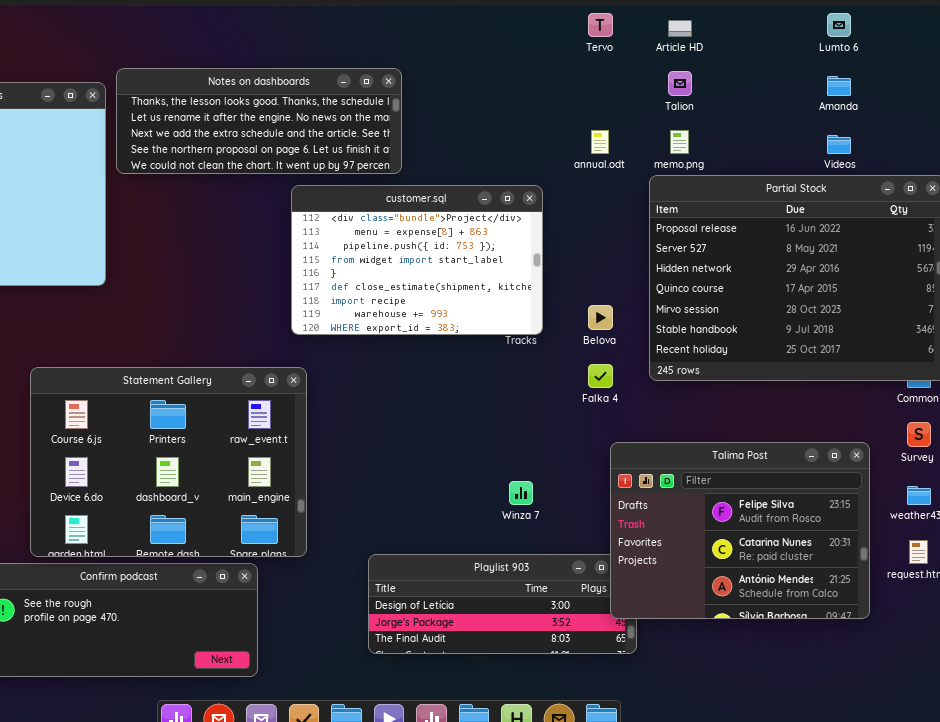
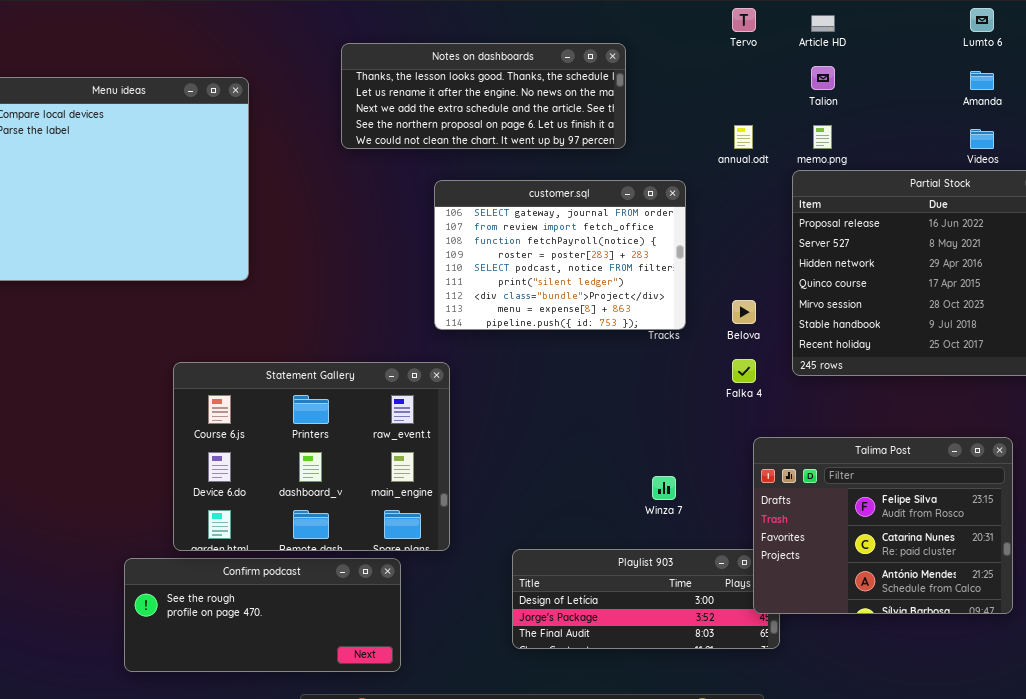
Notes on dashboards: [116,68,402,174] -> [341,43,626,149], moved
customer.sql: [291,185,543,335] -> [434,180,686,330], scrolled up 6 rows

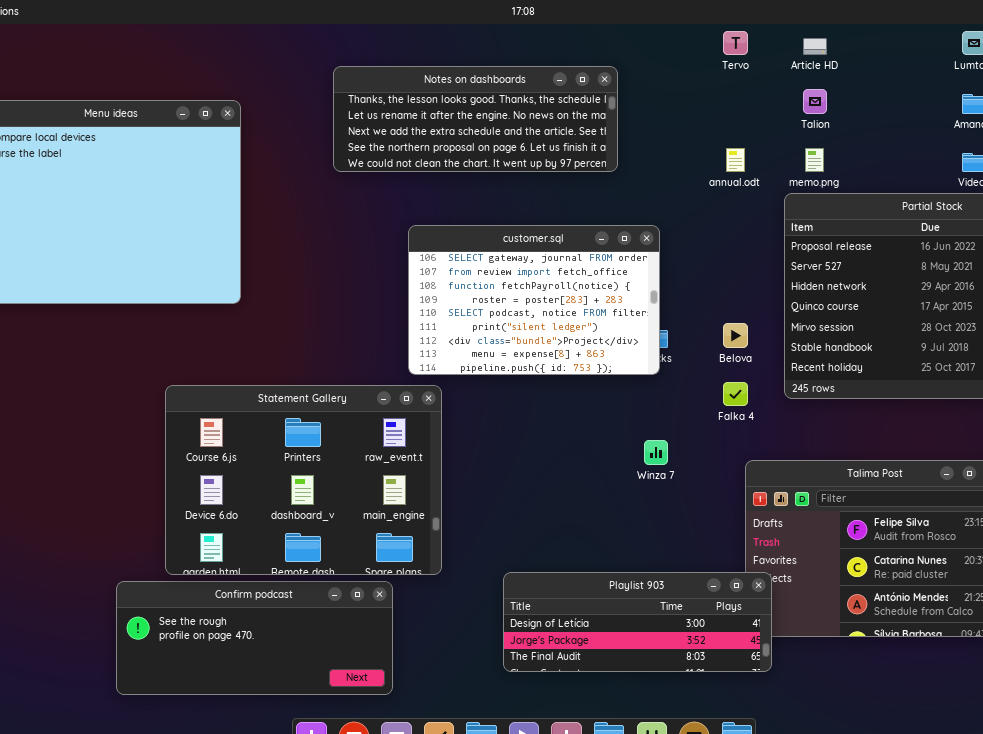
customer.sql: [434,180,686,330] -> [408,225,660,375], moved
Winza 7: [652,476,676,500] -> [644,440,668,465], moved
Playlist 903: [512,549,780,649] -> [503,572,772,672], raised

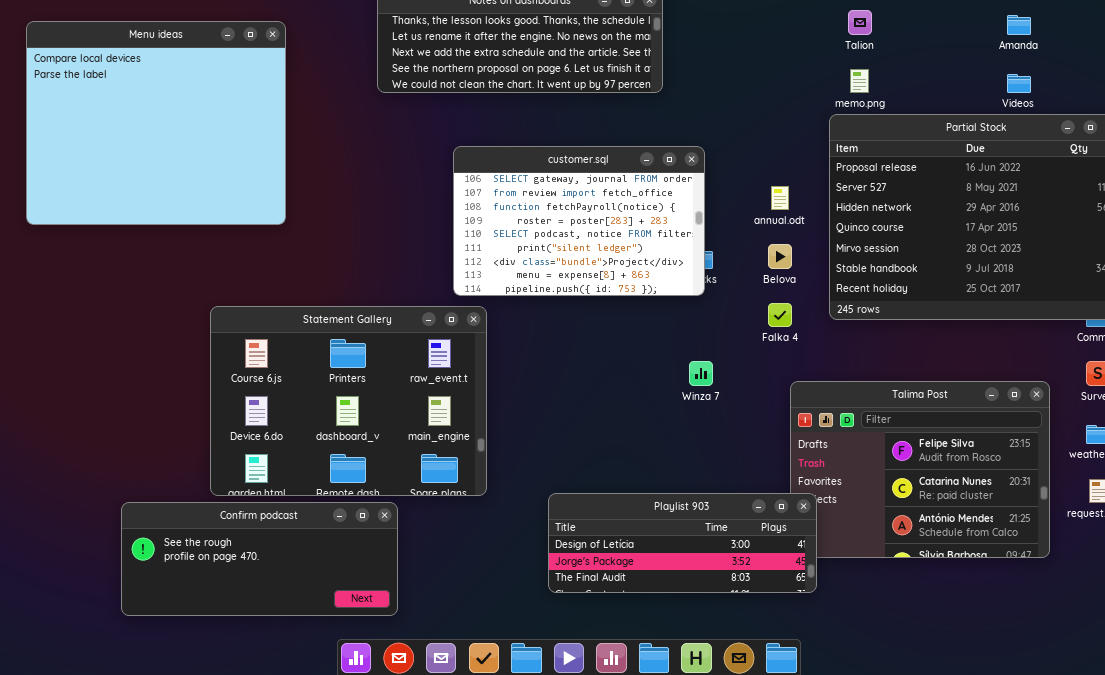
annual.odt: [726,148,745,172] -> [771,186,789,210], moved
Confirm podcast: [116,581,393,695] -> [121,502,398,616], moved

